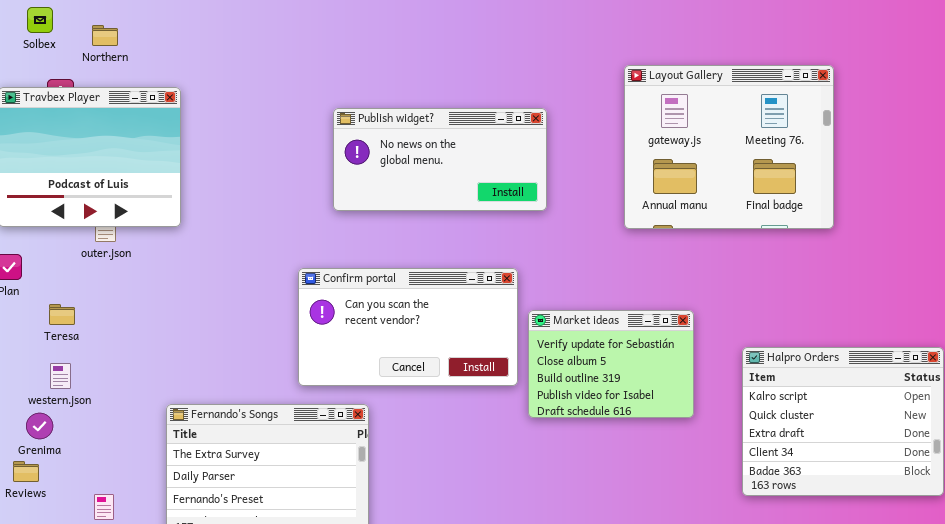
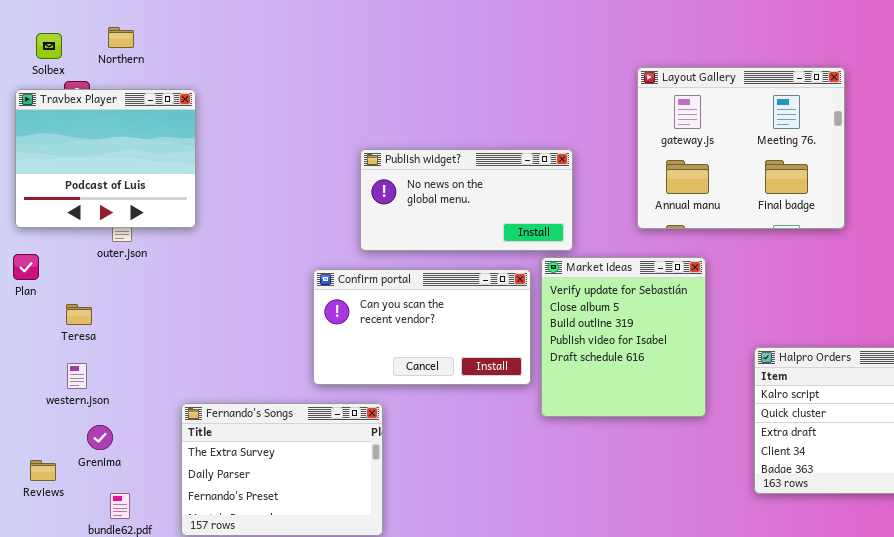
Solbex: [27,7,53,33] -> [36,33,62,59], moved
Publish widget?: [333,108,547,211] -> [360,149,573,251], moved
Market ideas: [528,310,694,418] -> [541,257,706,417], resized
Grenima: [26,413,53,439] -> [87,425,113,450], moved

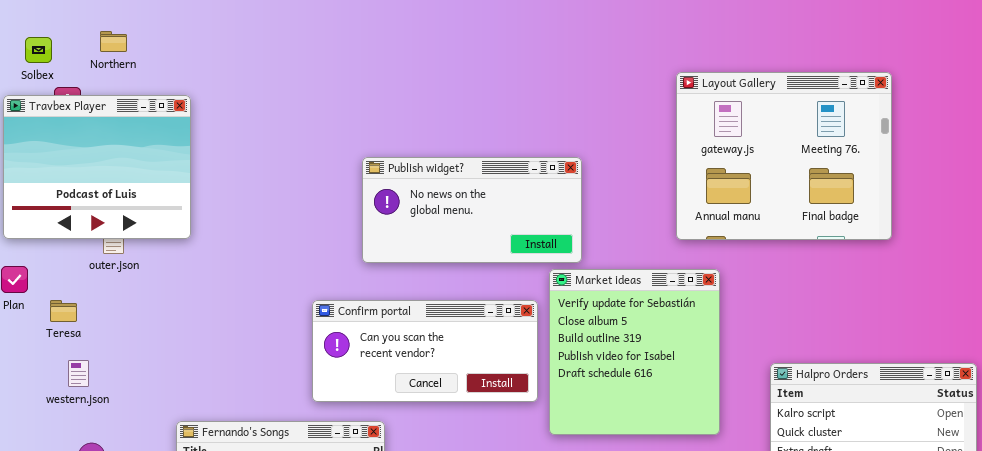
Layout Gallery: [637,67,845,229] -> [676,72,892,240], moved
Confirm portal: [313,269,531,385] -> [312,300,538,402], resized
Teresa: [66,304,92,325] -> [50,300,77,322], moved
western.json: [67,363,87,389] -> [68,360,89,387], moved

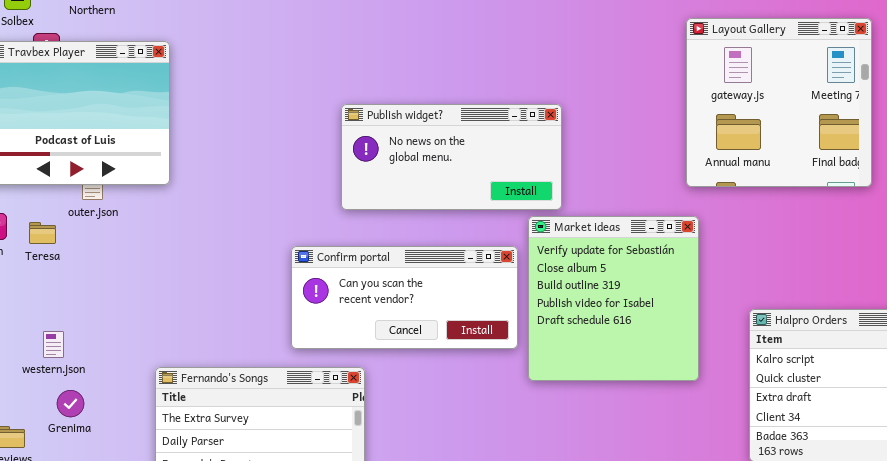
Layout Gallery: [676,72,892,240] -> [686,18,872,187], resized
Teresa: [50,300,77,322] -> [29,222,56,244], moved
western.json: [68,360,89,387] -> [43,331,64,358], moved

